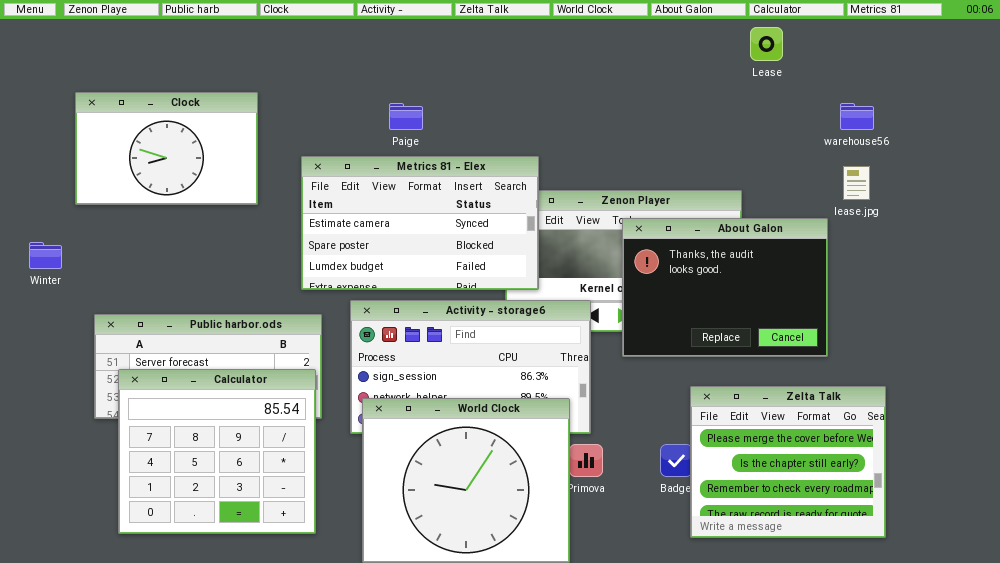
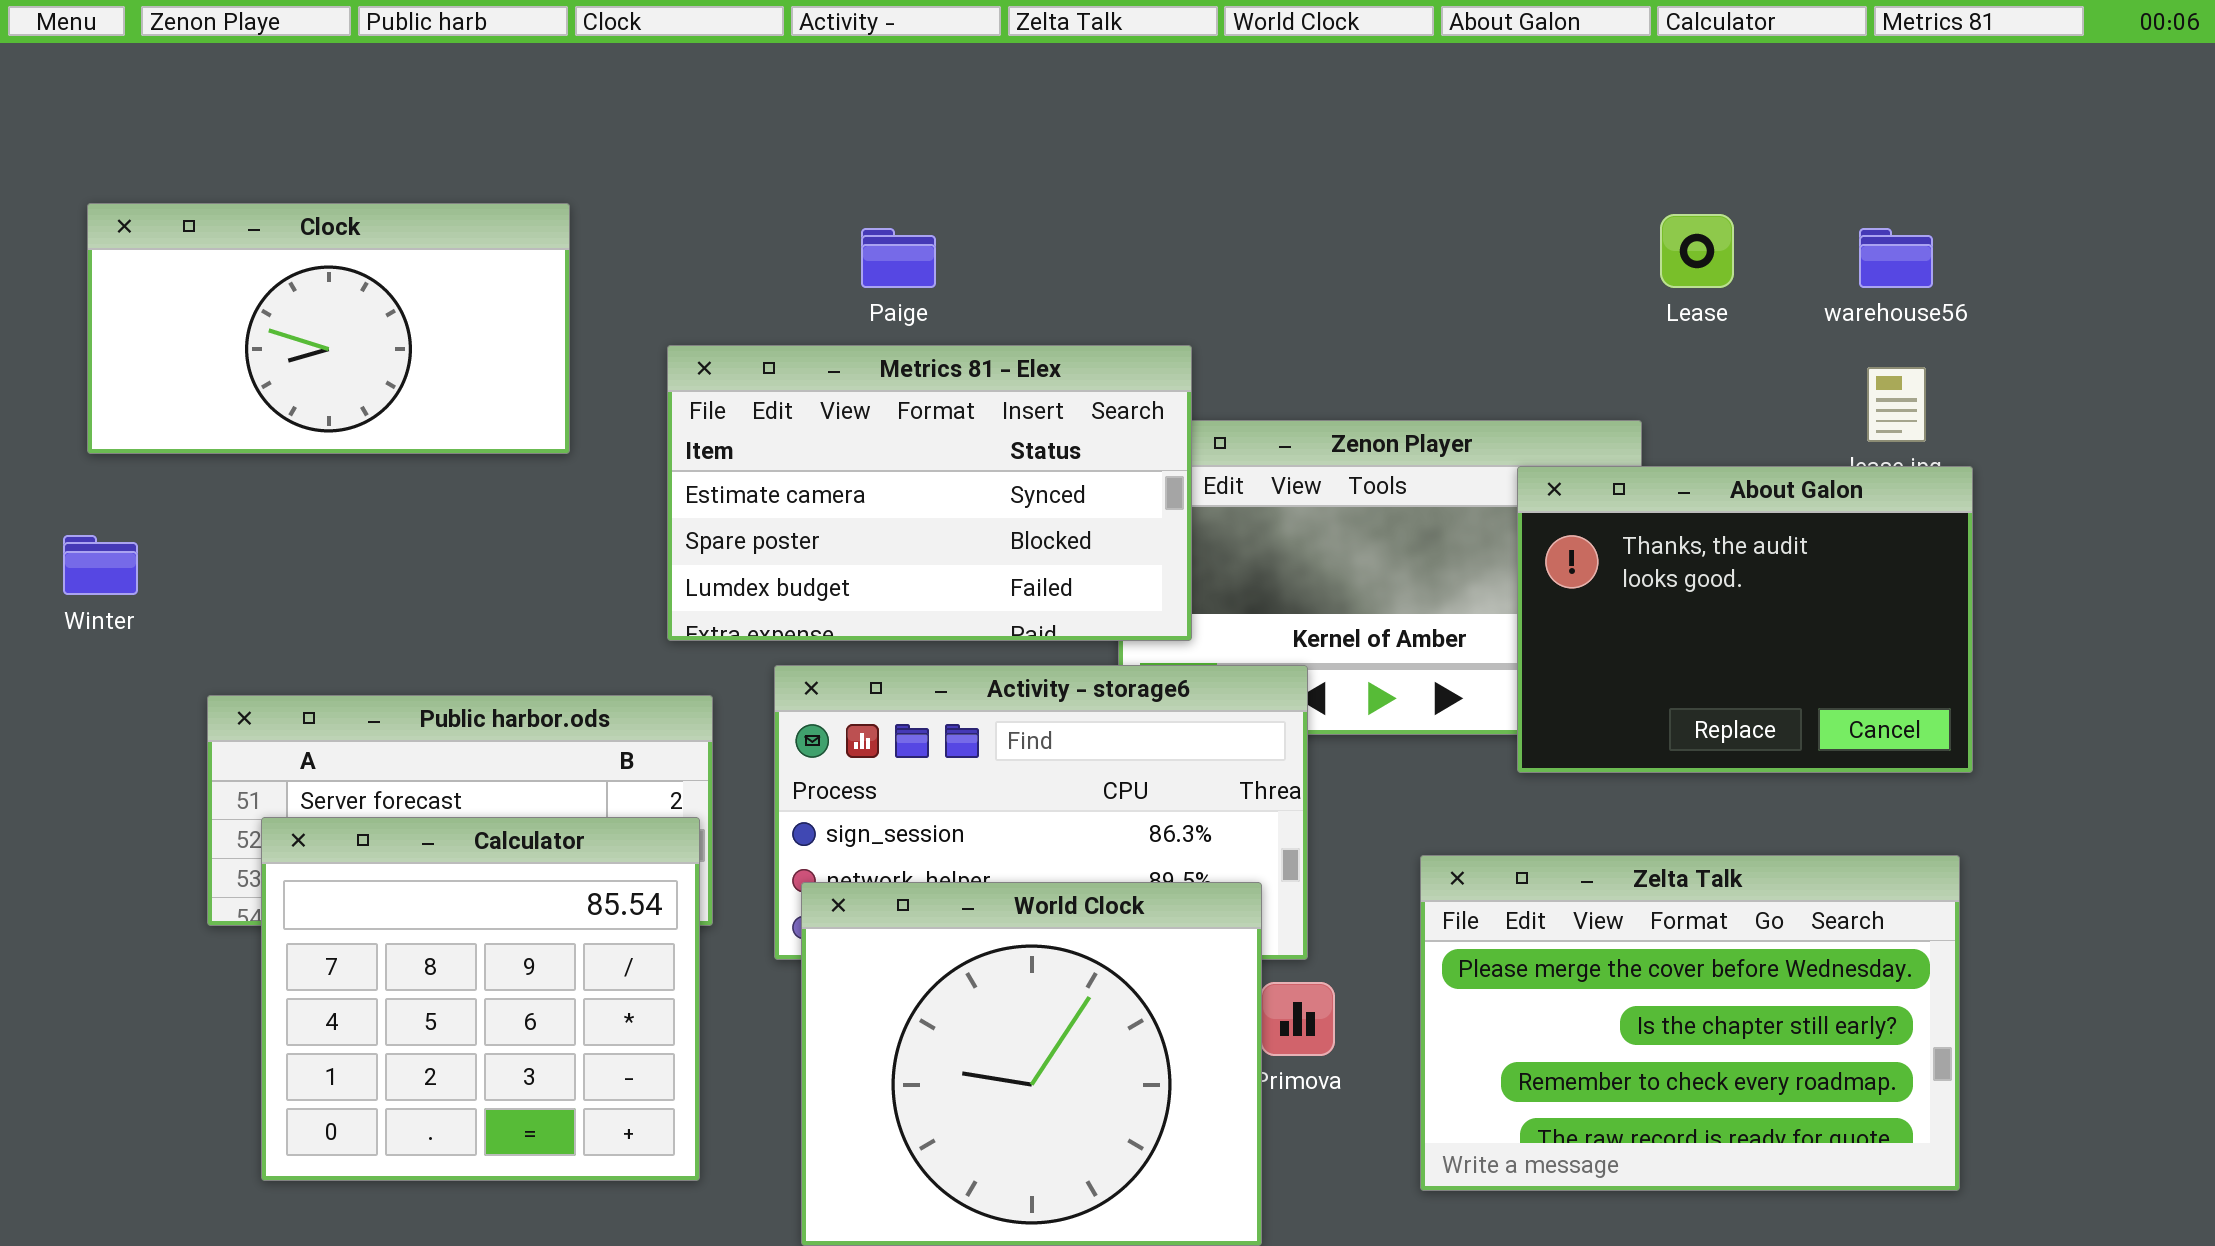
Lease: [750,27,783,61] -> [1660,214,1734,288], moved
Clock: [75,92,258,205] -> [87,203,570,454], resized
About Galon: [622,218,828,357] -> [1517,466,1973,773], moved
Zelta Talk: [690,386,886,538] -> [1420,855,1960,1191], resized

